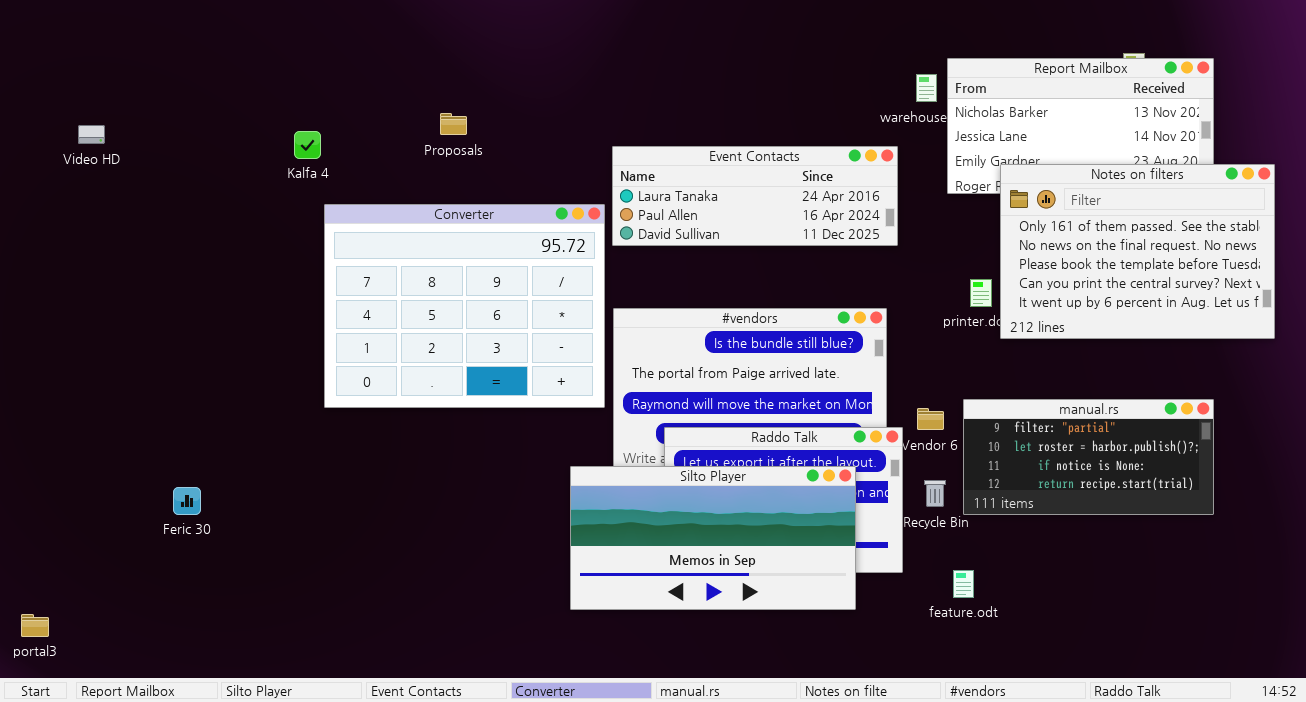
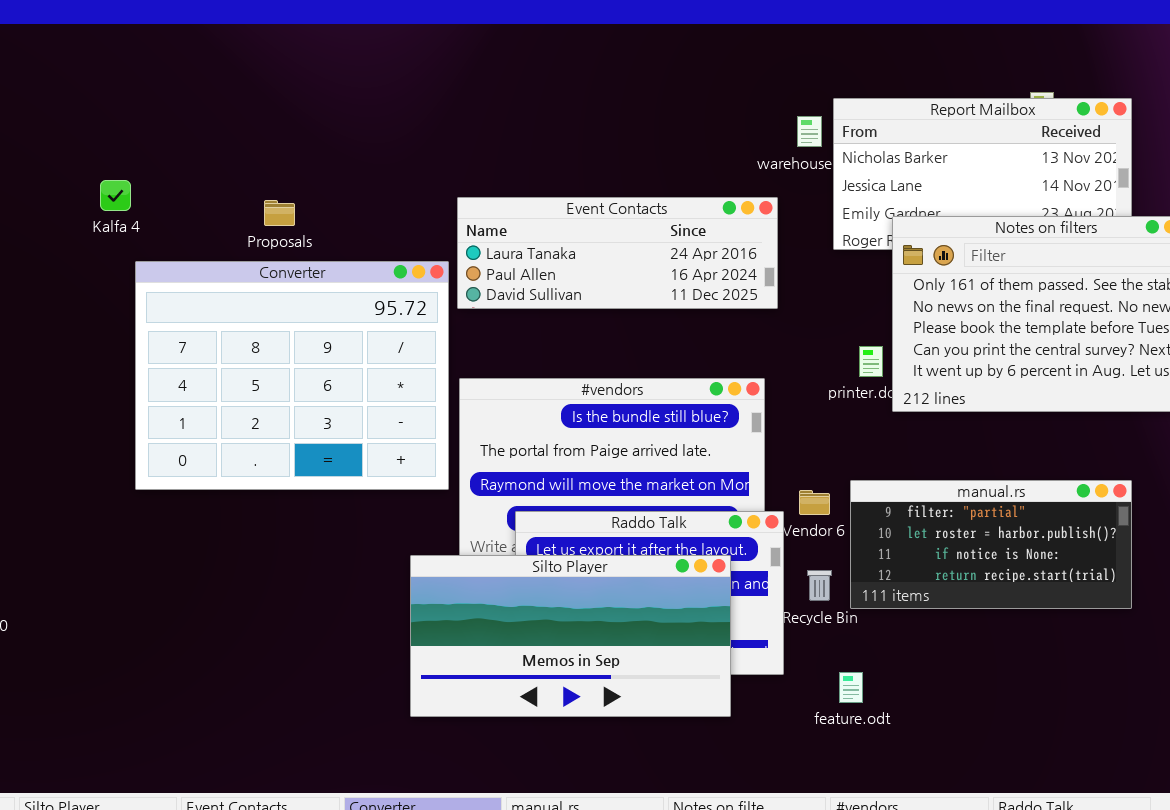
Proposals: [440,113,467,135] -> [264,200,295,226], moved

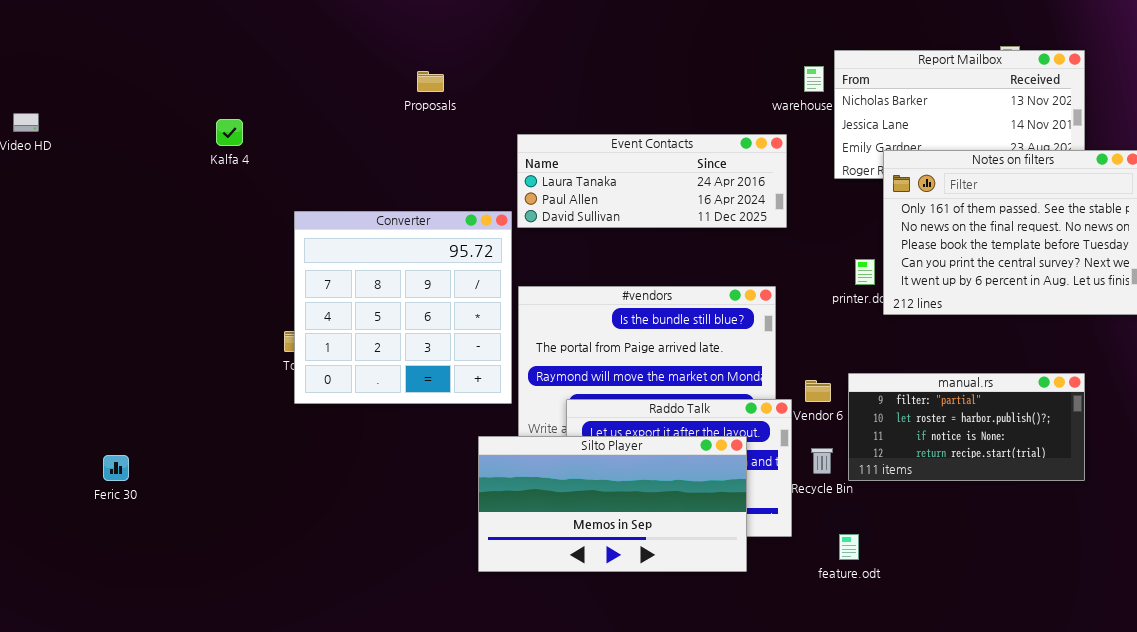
Proposals: [264,200,295,226] -> [417,71,444,92], moved
Converter: [135,261,449,490] -> [294,211,512,404], moved, resized

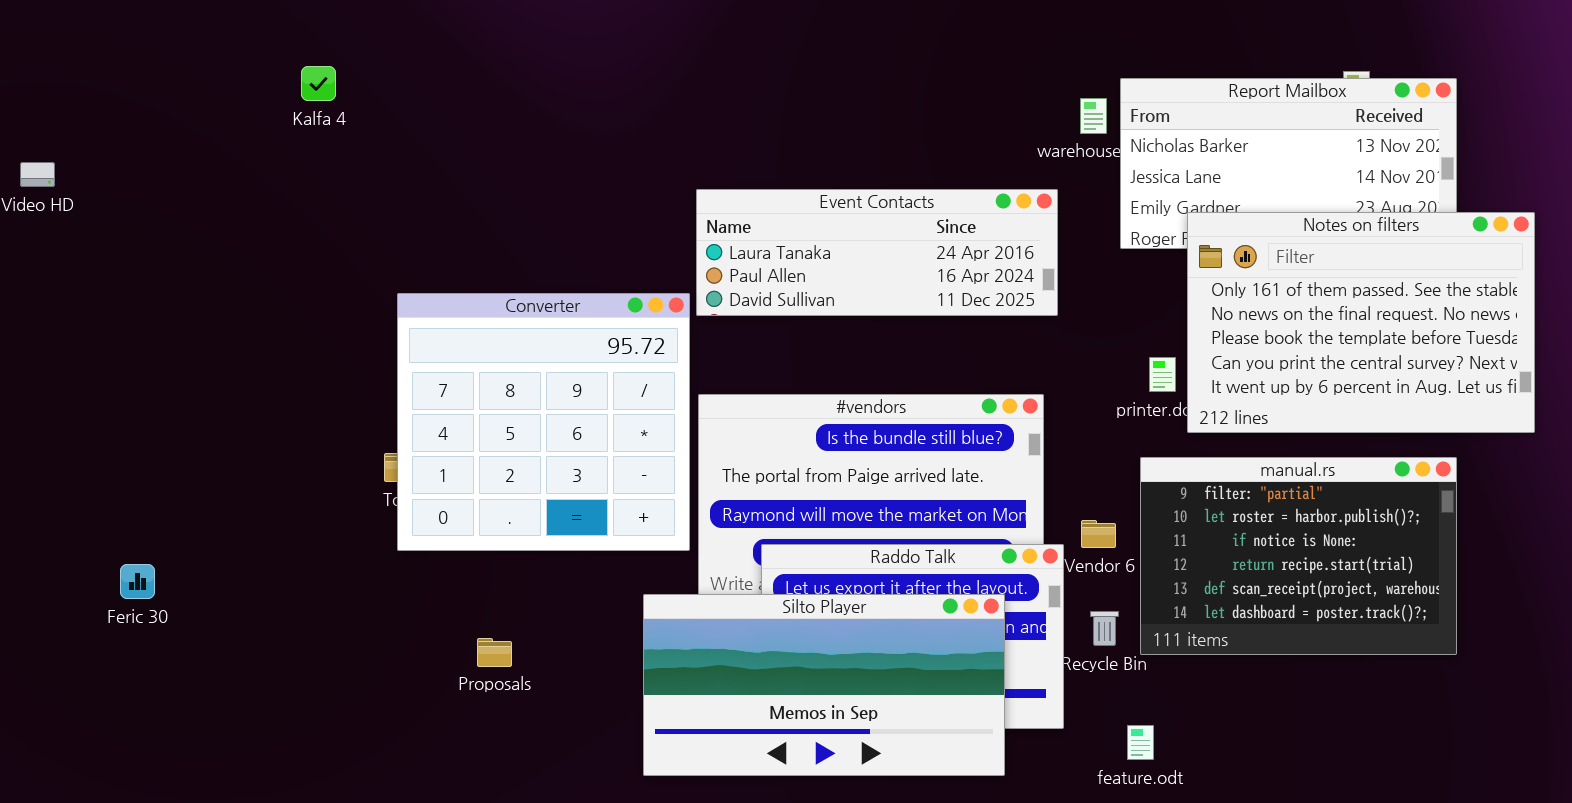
Proposals: [417,71,444,92] -> [477,638,512,667], moved
Kalfa 4: [216,119,243,146] -> [301,66,336,101], moved
manual.rs: [848,373,1085,481] -> [1140,457,1457,655], resized
Feric 30: [103,455,129,481] -> [120,564,155,599], moved

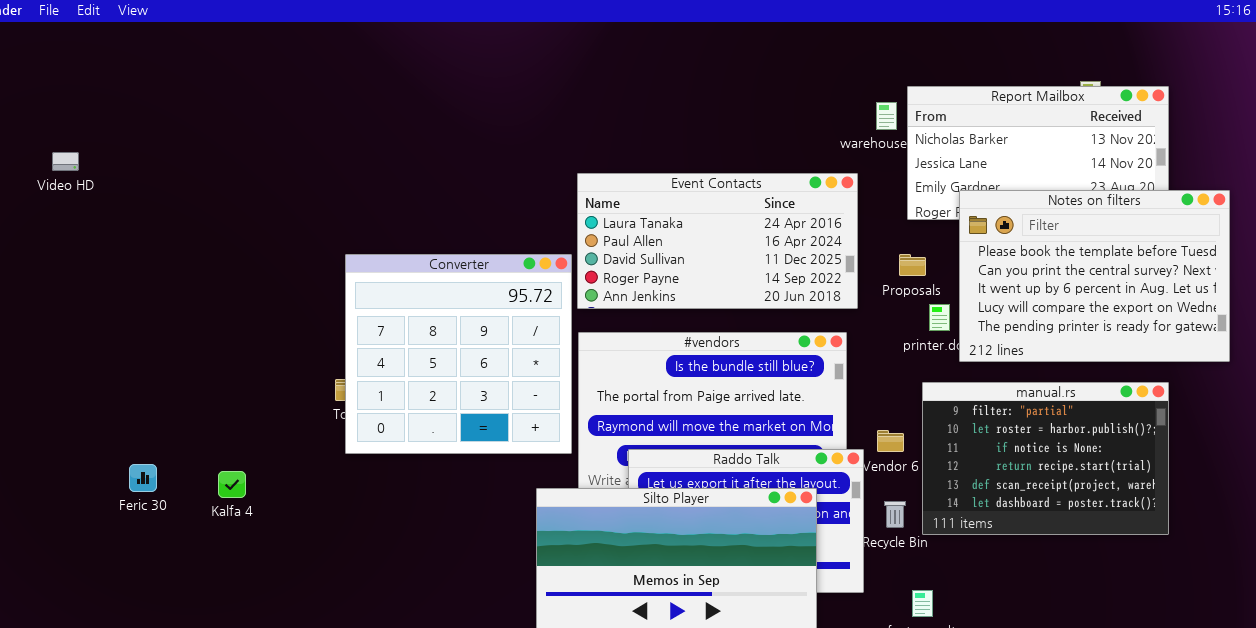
Kalfa 4: [301,66,336,101] -> [218,471,246,498], moved
Event Contacts: [696,189,1058,316] -> [577,173,858,309], resized
Notes on filters: [1187,212,1535,433] -> [959,190,1230,362], scrolled down 2 rows
Proposals: [477,638,512,667] -> [899,254,926,276], moved

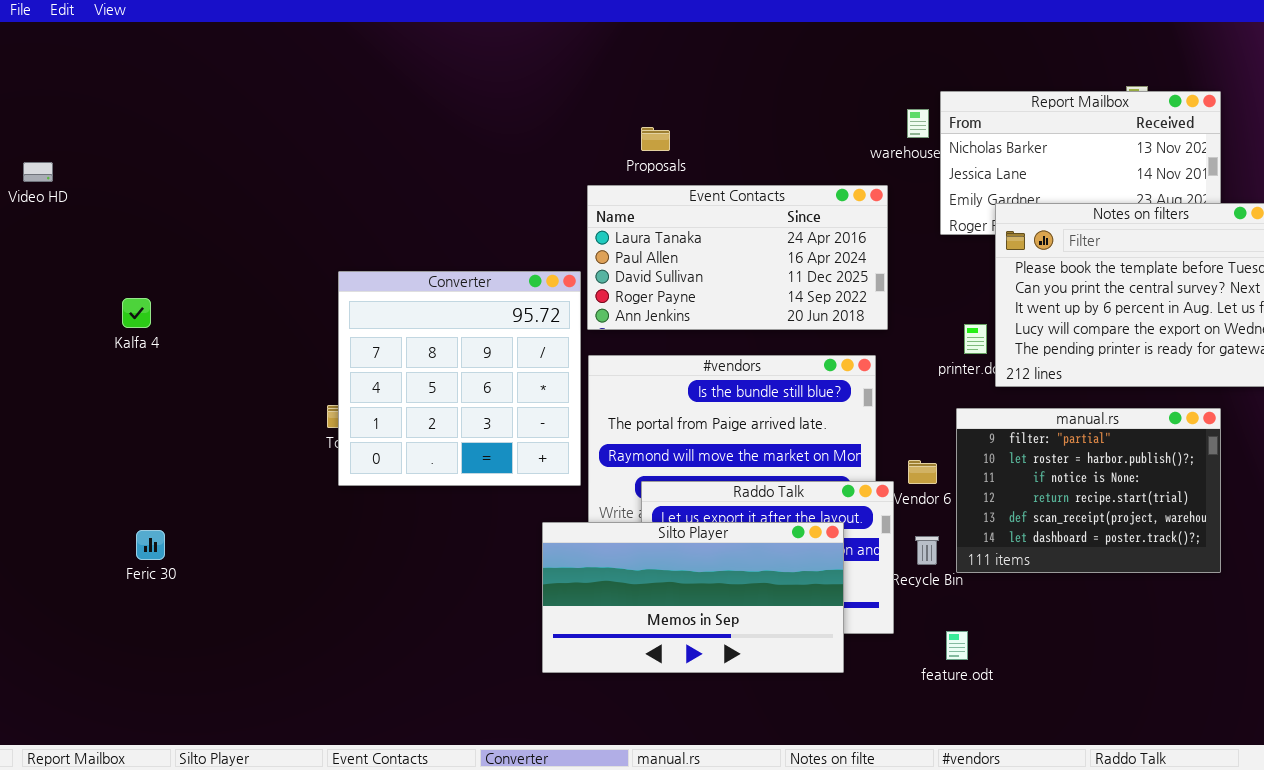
Proposals: [899,254,926,276] -> [641,127,670,151], moved
Feric 30: [129,464,157,492] -> [136,530,165,560], moved
Kalfa 4: [218,471,246,498] -> [122,298,151,328], moved

